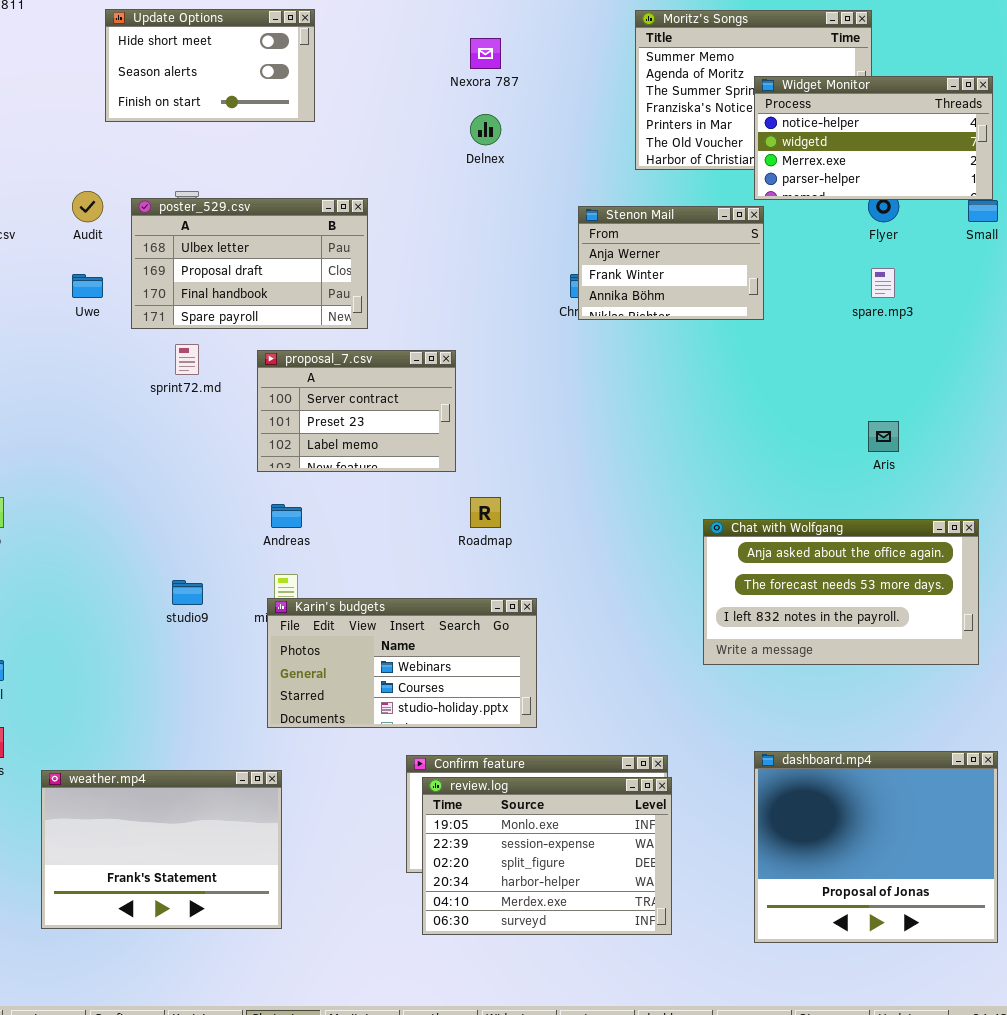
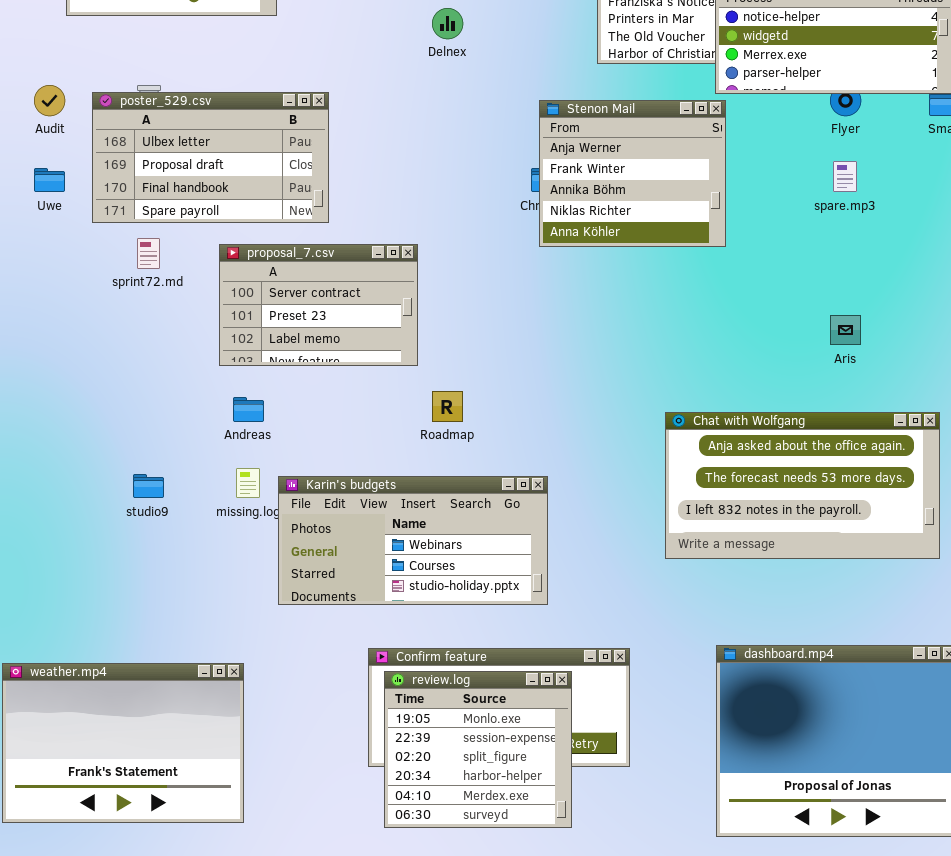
Stenon Mail: [578,206,764,320] -> [539,100,726,247], resized
Karin's budgets: [267,598,537,728] -> [278,476,548,605], moved
review.log: [422,777,672,935] -> [384,671,572,828], resized

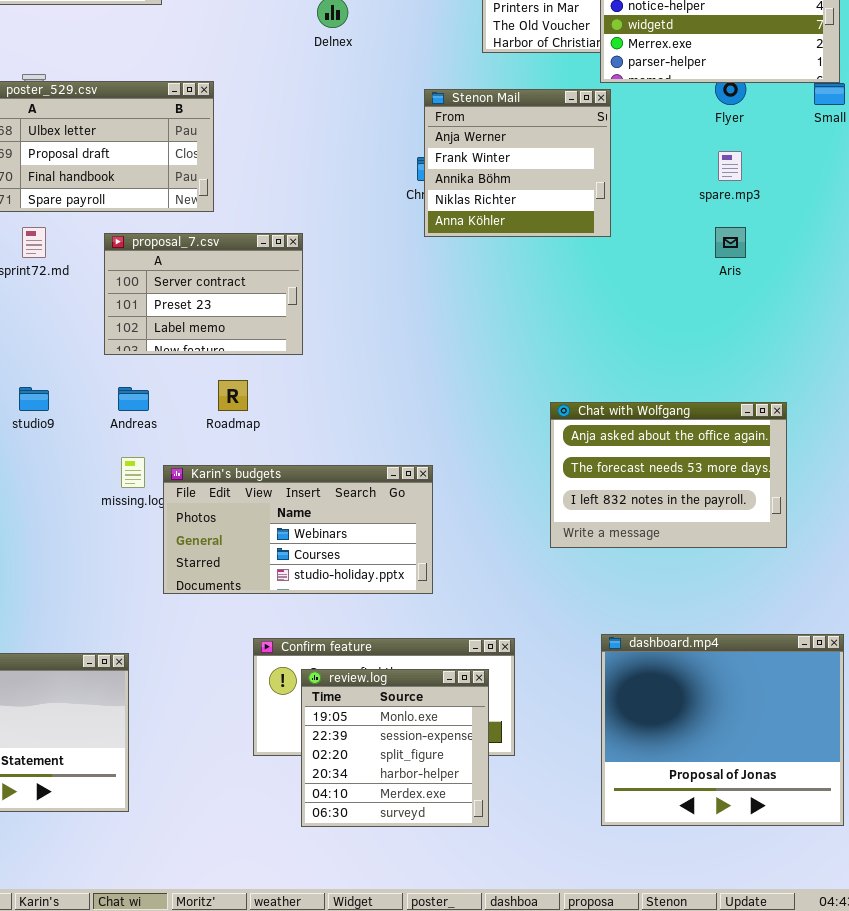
Aris: [830,315,861,345] -> [715,227,746,258], moved
Roadmap: [432,391,463,422] -> [218,380,248,411], moved
Chat with Wolfgang: [665,412,940,559] -> [550,402,787,548], resized
studio9: [133,474,164,498] -> [19,387,49,411], moved
review.log: [384,671,572,828] -> [301,669,489,827], moved

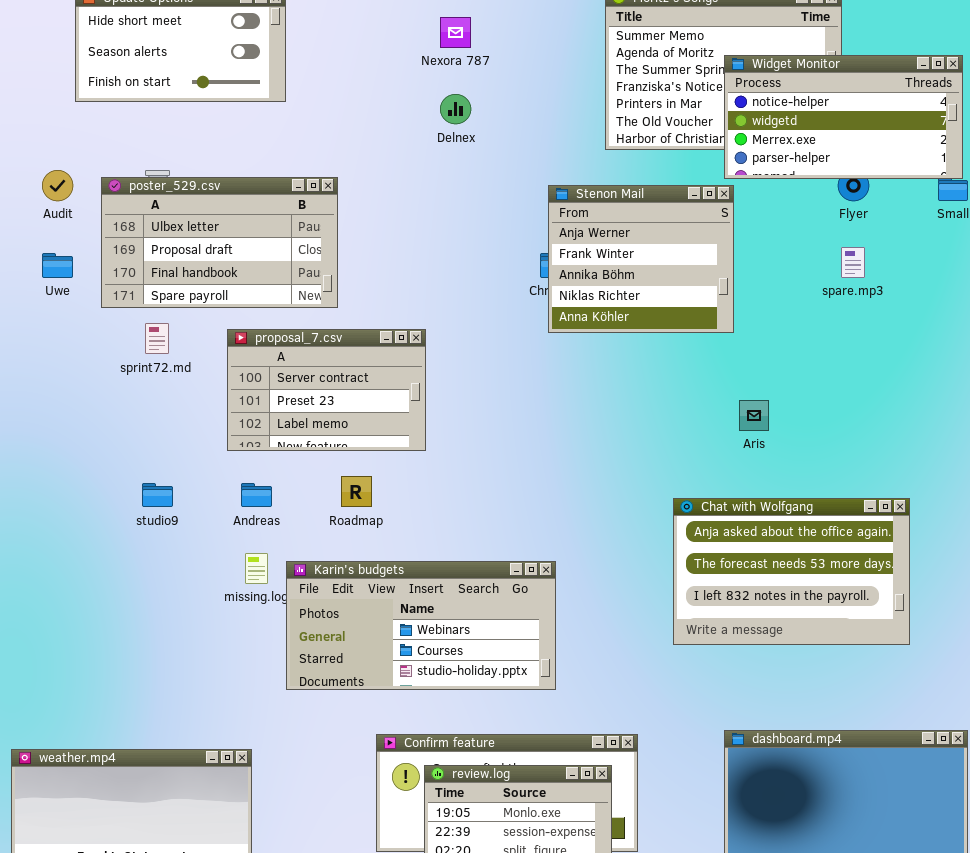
Aris: [715,227,746,258] -> [739,400,769,431], moved

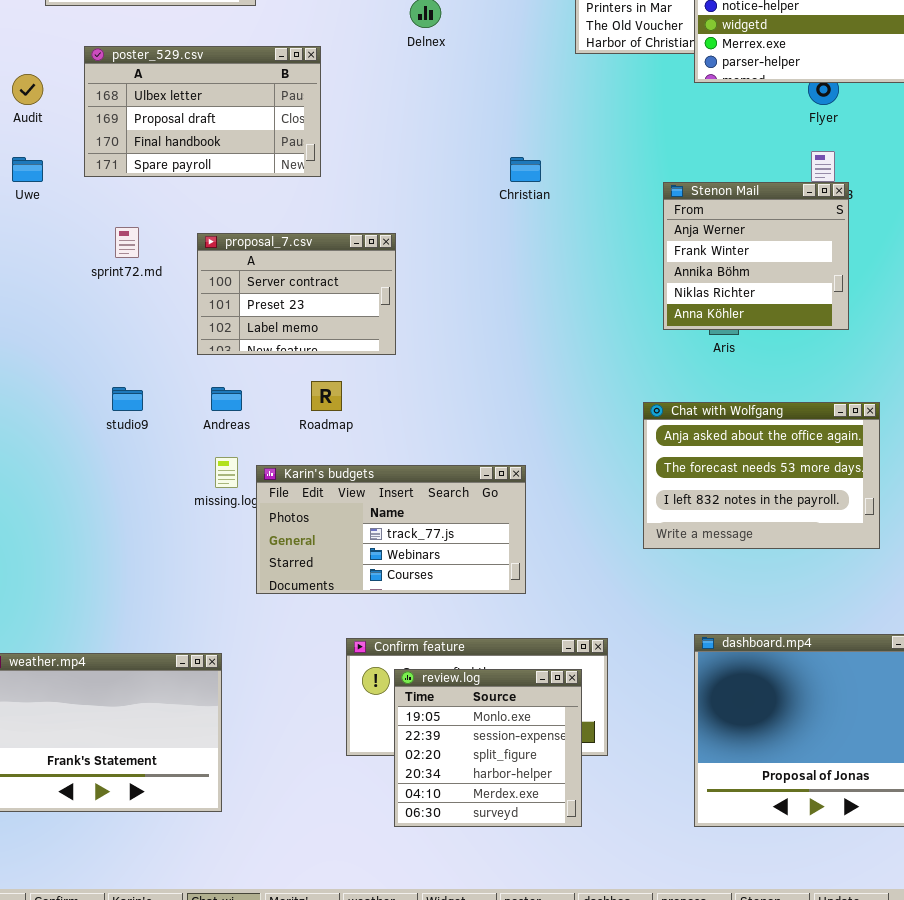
poster_529.csv: [101,177,338,308] -> [84,46,321,177], moved
Stenon Mail: [548,185,734,333] -> [663,182,849,330], moved
Karin's budgets: [286,561,556,690] -> [256,465,526,594], scrolled up 1 row

